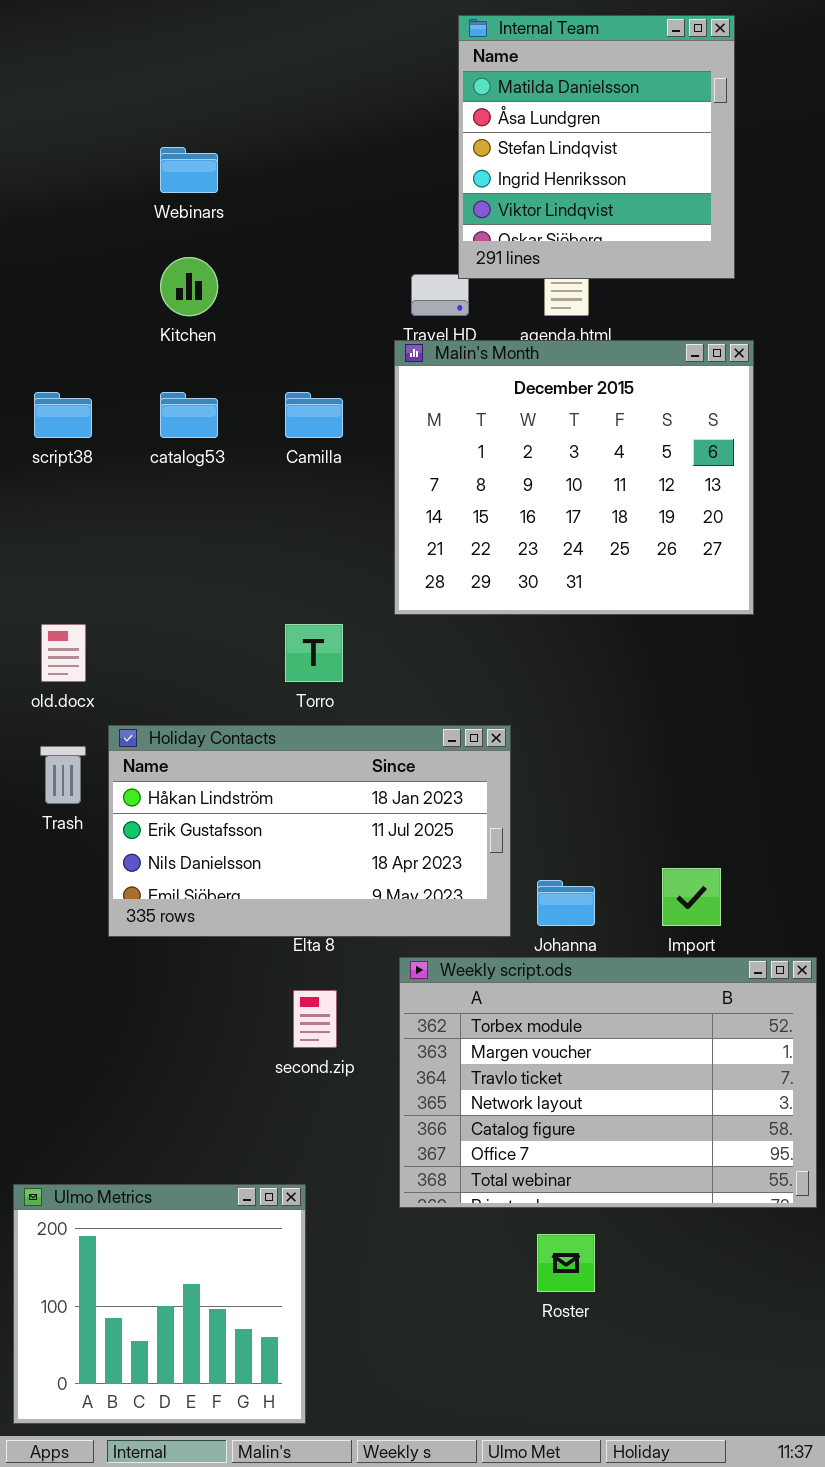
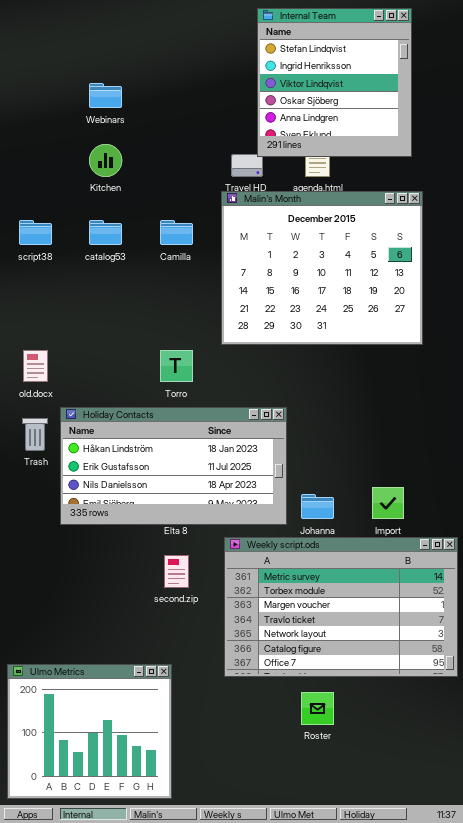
Internal Team: [458,15,735,279] -> [257,8,412,157], scrolled down 2 rows
Weekly script.ods: [399,957,817,1208] -> [224,537,458,677], scrolled up 1 row

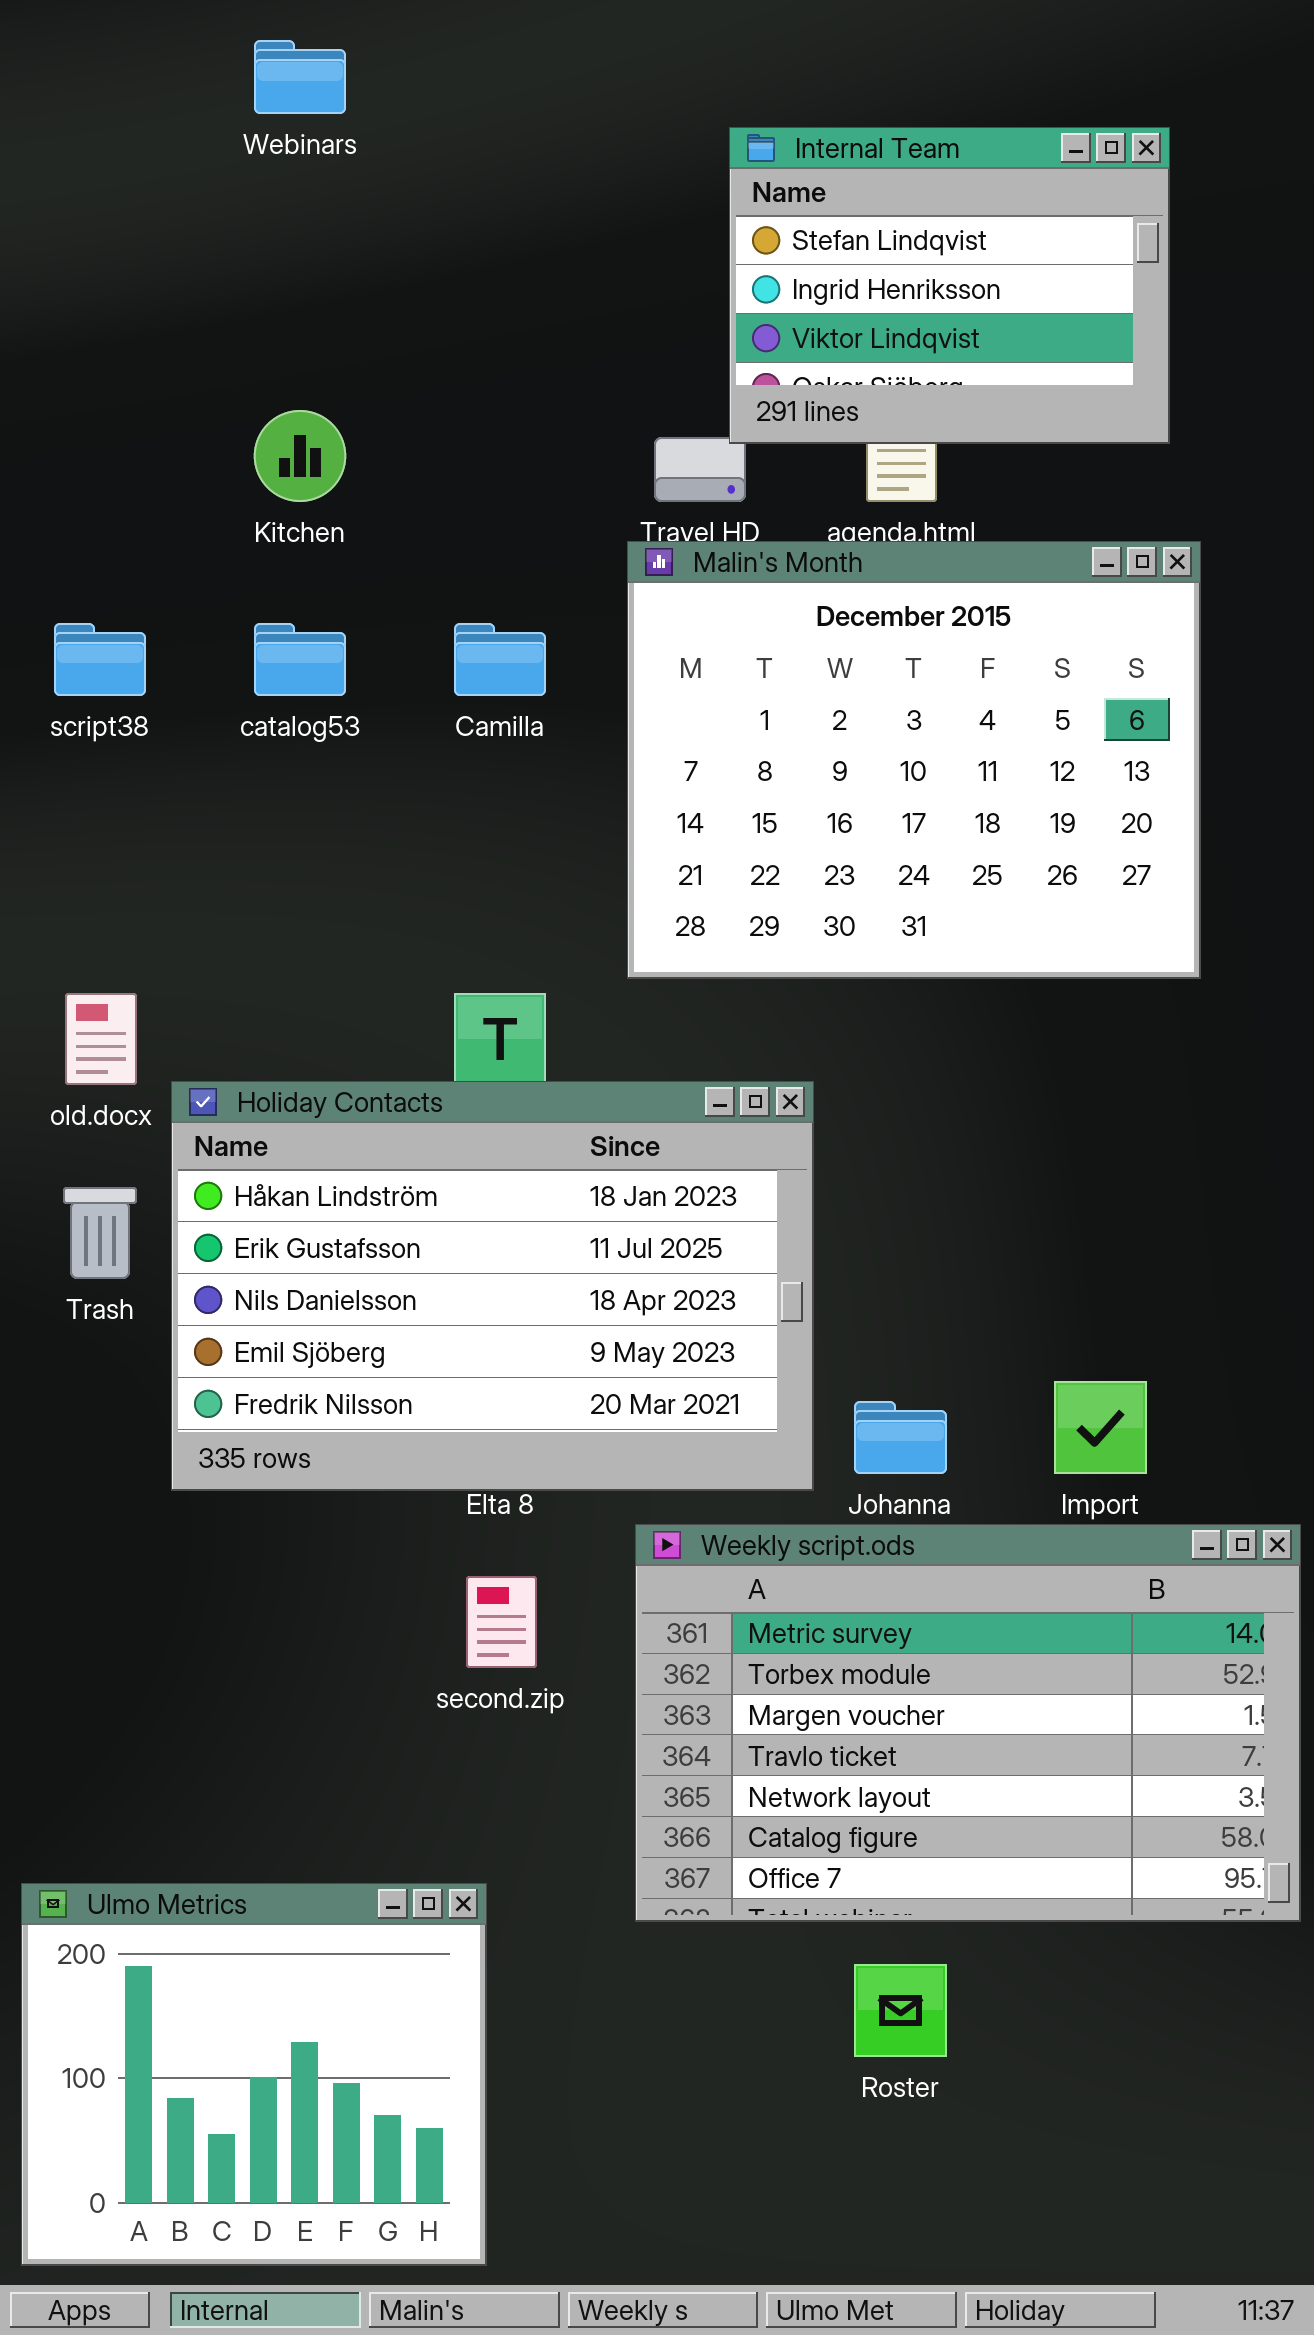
Internal Team: [257,8,412,157] -> [729,127,1170,444], resized
Webinars: [89,83,122,108] -> [254,40,346,114], moved
Holiday Contacts: [60,407,287,525] -> [171,1081,814,1491], resized

